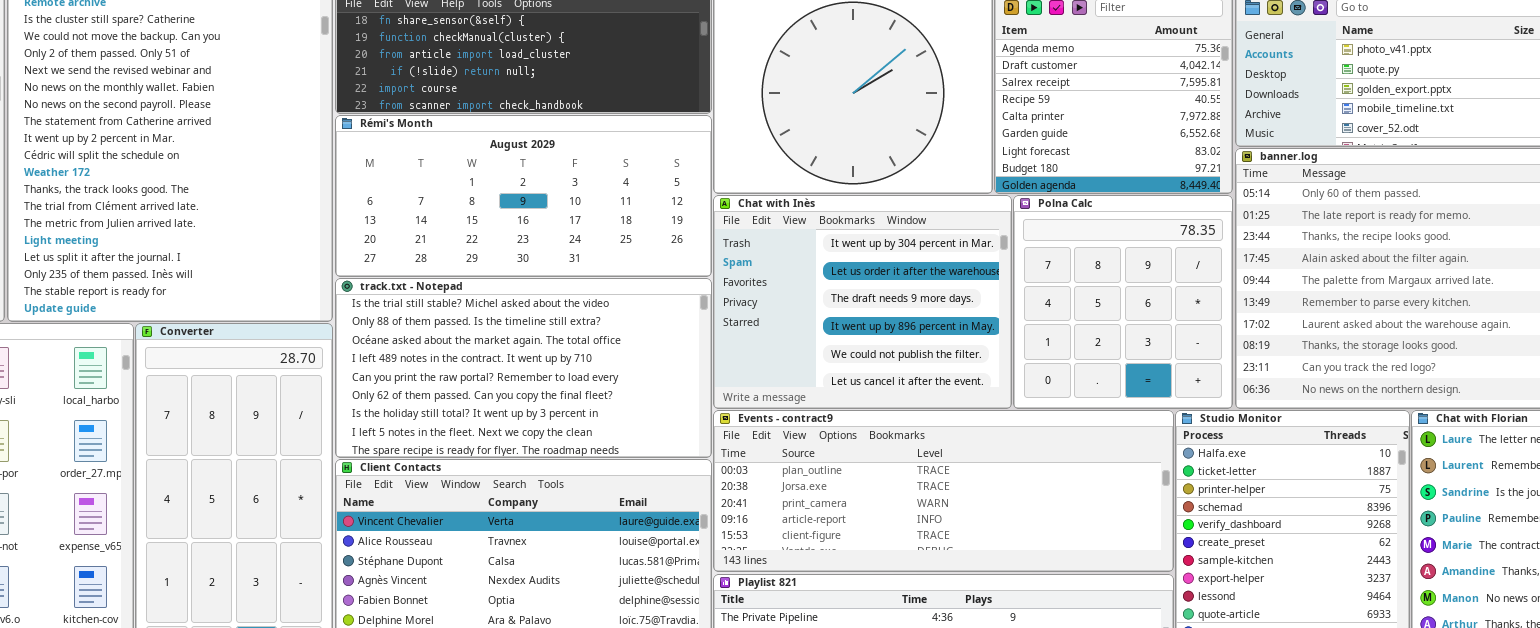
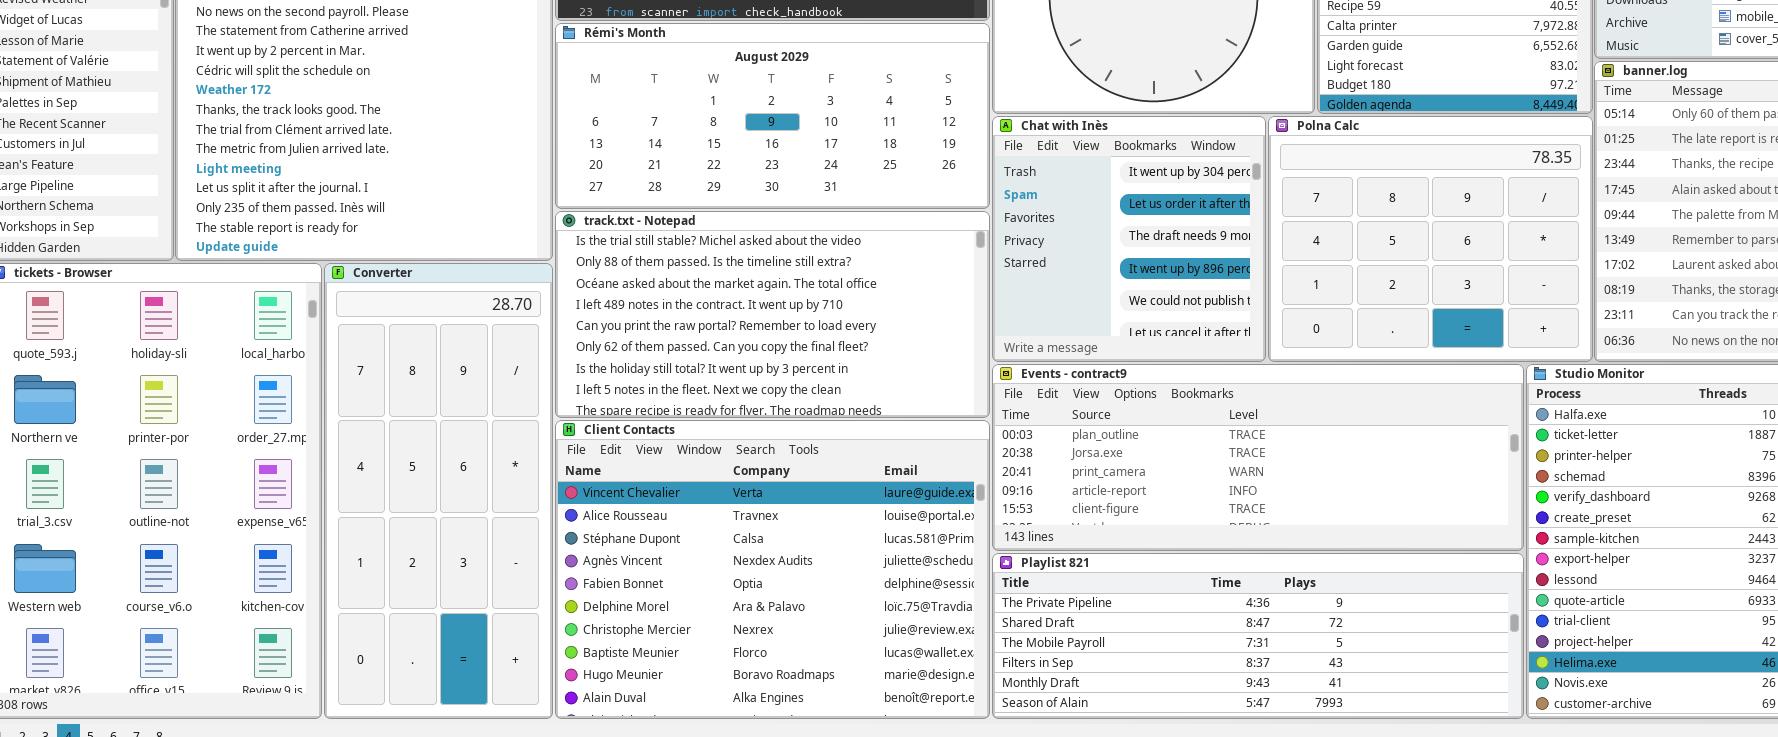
Chat with Inès: [713,195,1012,409] -> [992,116,1266,362], resized
Polna Calc: [1013,195,1233,409] -> [1268,116,1593,362], resized

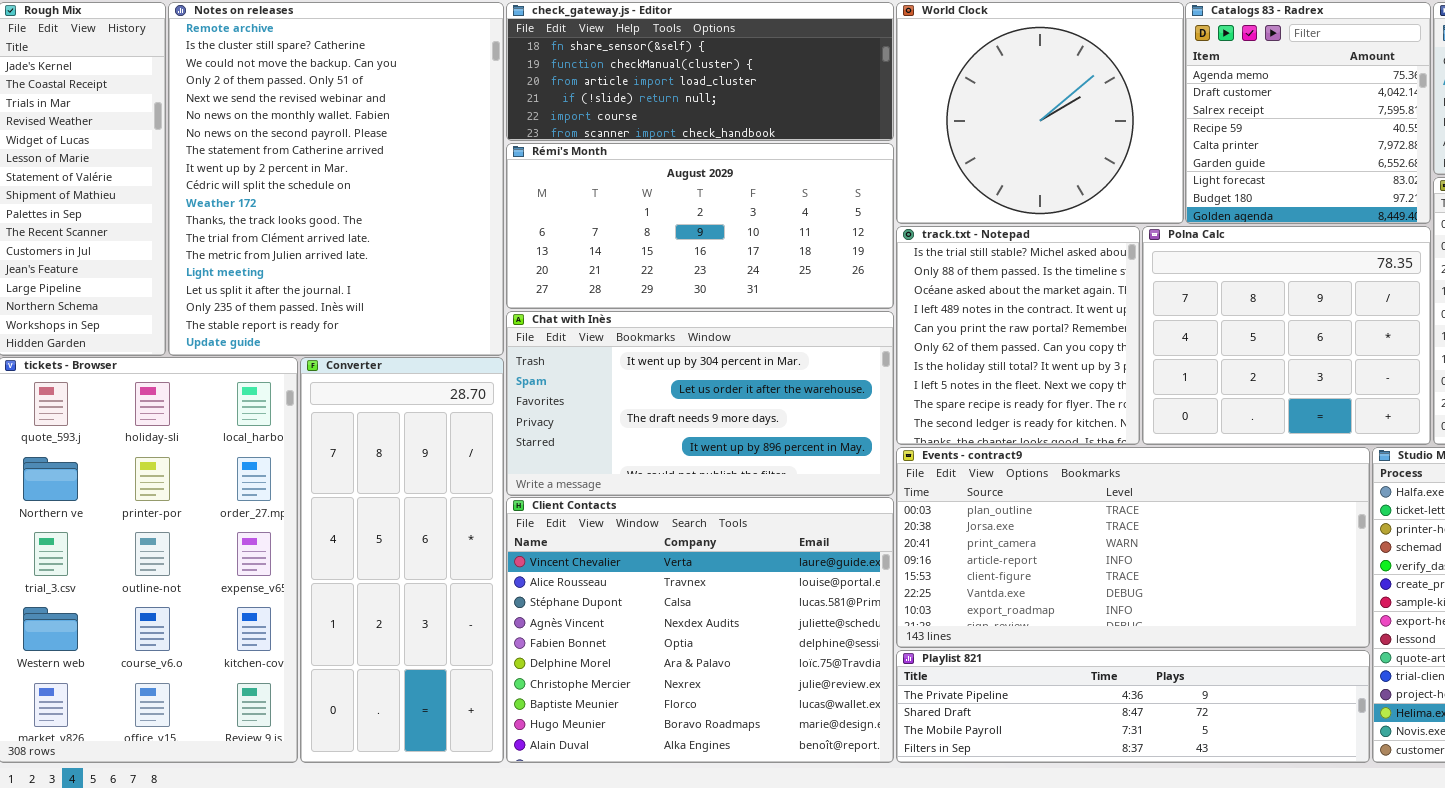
Chat with Inès: [992,116,1266,362] -> [506,311,894,496], moved, resized
track.txt - Notepad: [555,211,990,418] -> [896,226,1140,445], moved, resized
Events - contract9: [992,364,1524,551] -> [896,447,1370,648], resized
Playlist 821: [992,553,1524,719] -> [896,650,1370,763], resized

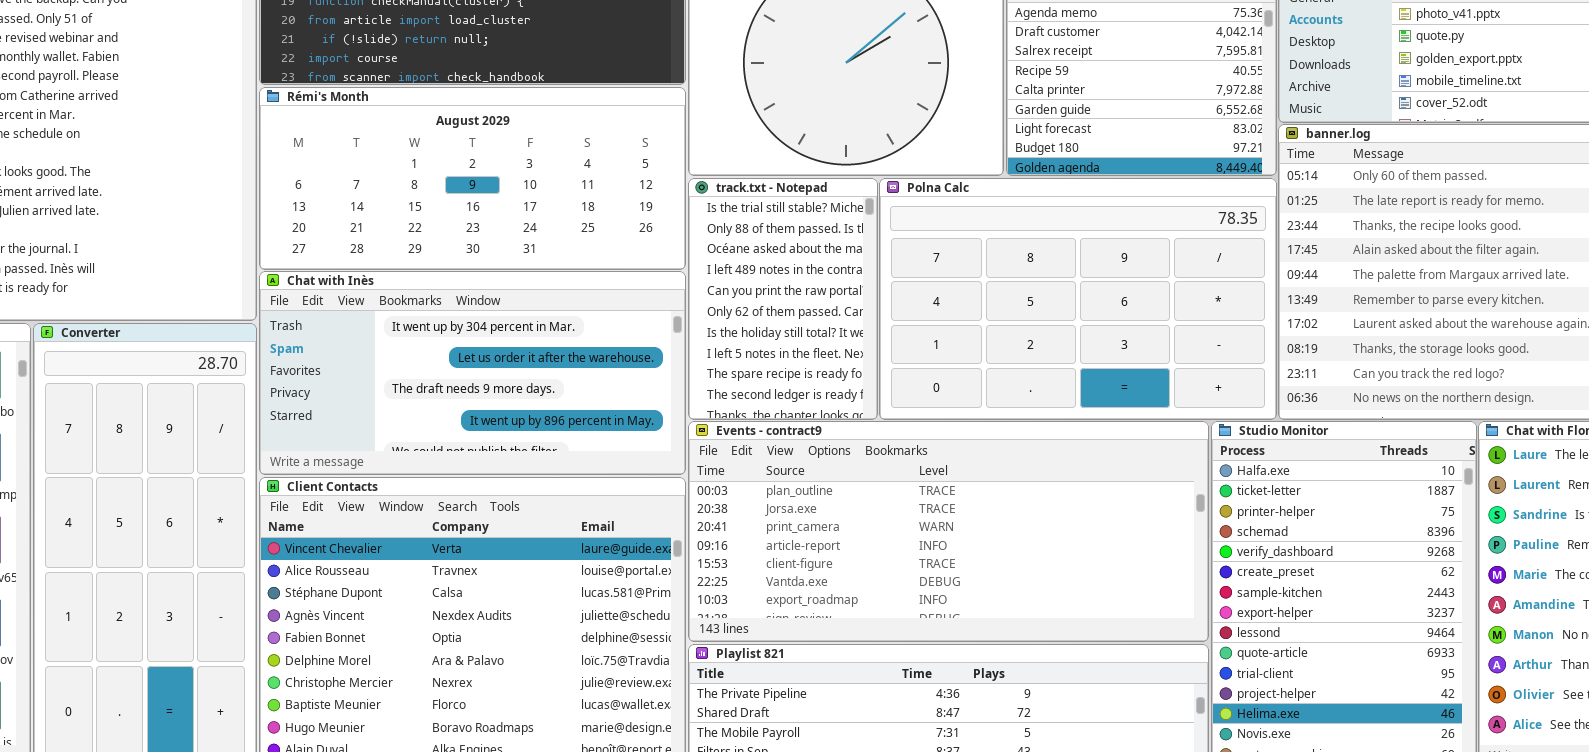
track.txt - Notepad: [896,226,1140,445] -> [688,178,878,420], resized
Polna Calc: [1142,226,1431,445] -> [879,178,1277,420], resized

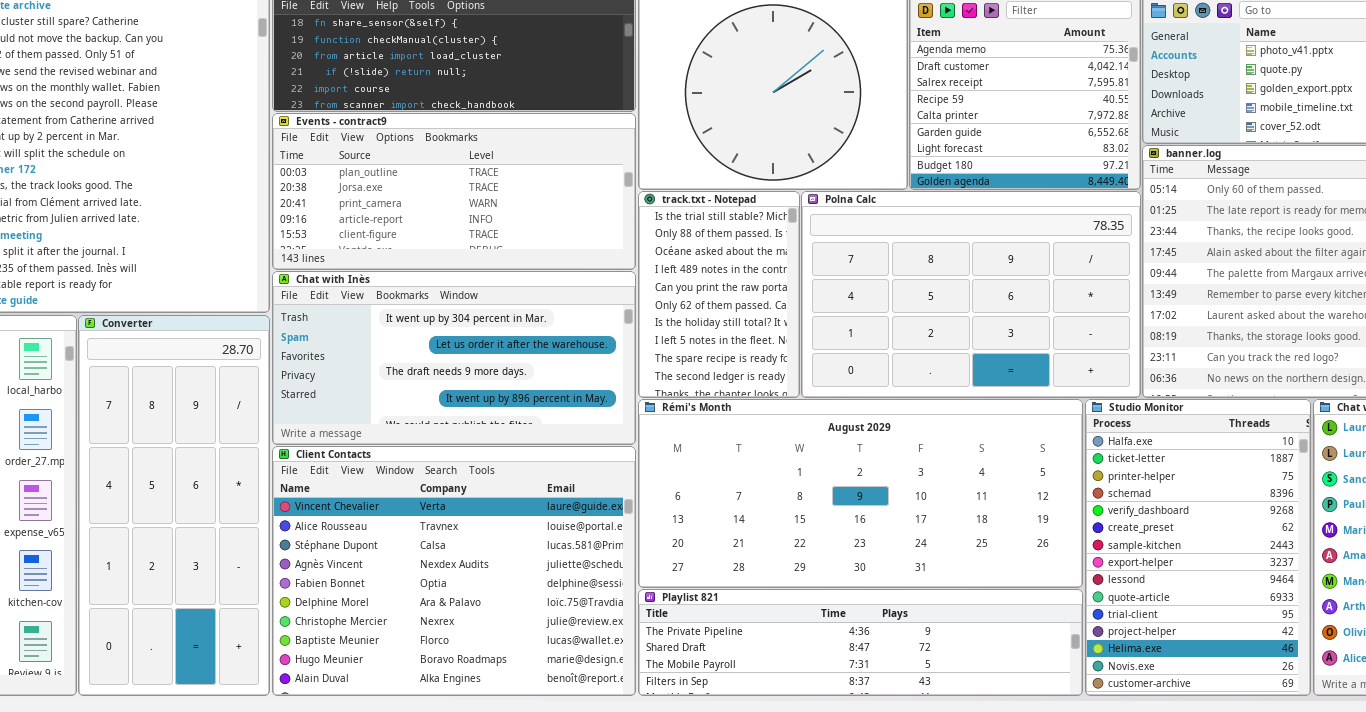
Rémi's Month: [259,87,686,270] -> [638,399,1083,588], moved, resized
Events - contract9: [688,421,1209,642] -> [272,113,636,270], moved, resized

